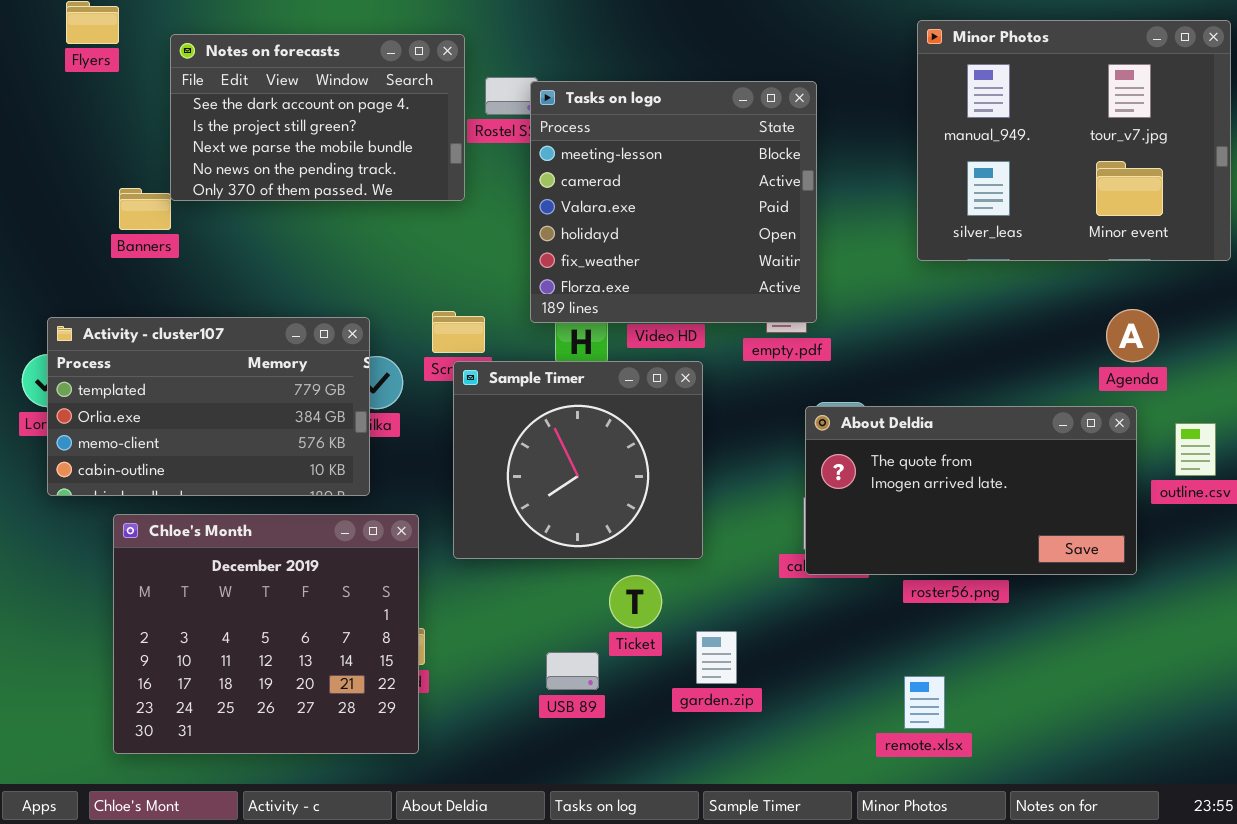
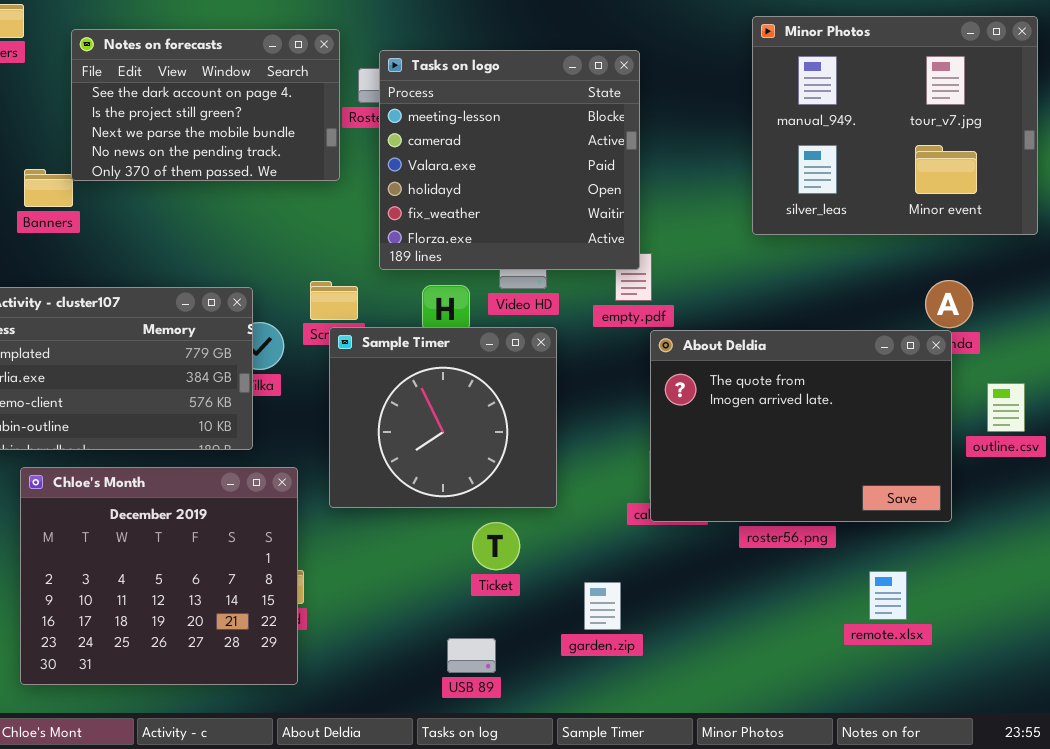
Tasks on logo: [530,81,817,323] -> [379,50,640,270], moved
About Deldia: [805,406,1137,575] -> [650,330,952,522], resized
garden.zip: [696,631,737,684] -> [584,582,621,630], moved
USB 89: [546,652,599,690] -> [447,638,496,673], moved
remote.xlsx: [904,676,945,729] -> [869,571,907,620], moved

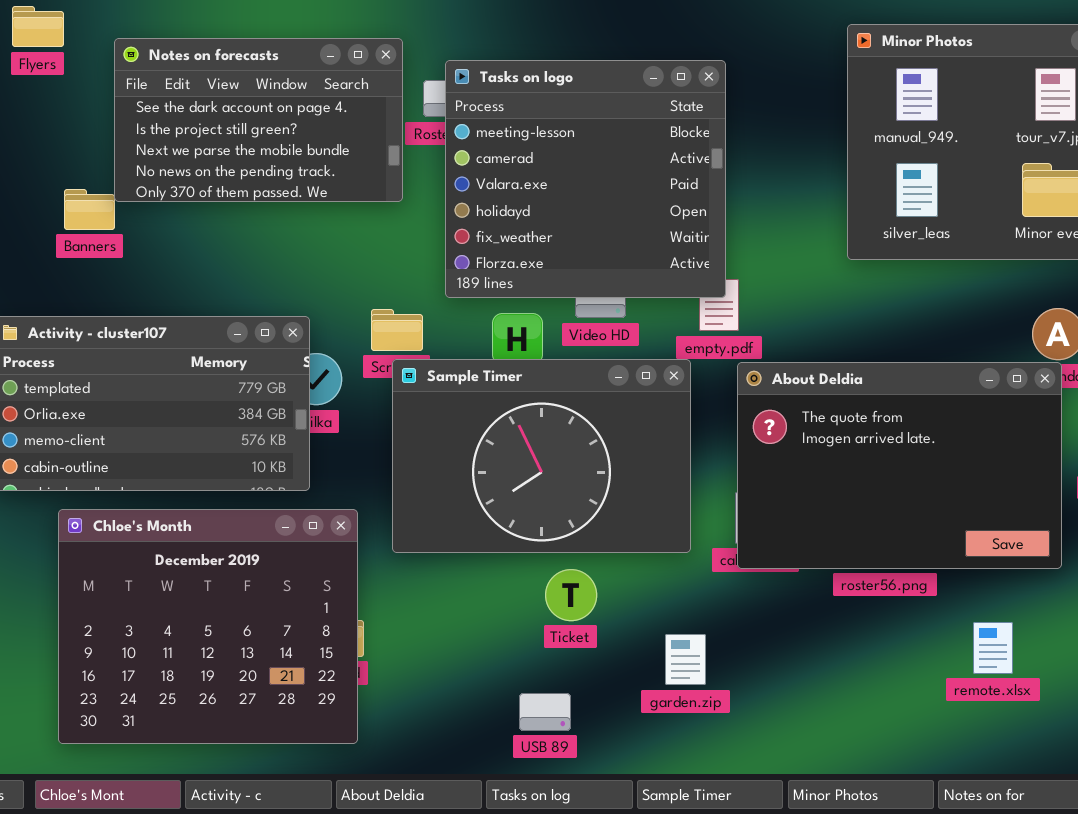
Sample Timer: [329,327,557,508] -> [392,359,691,553], resized

